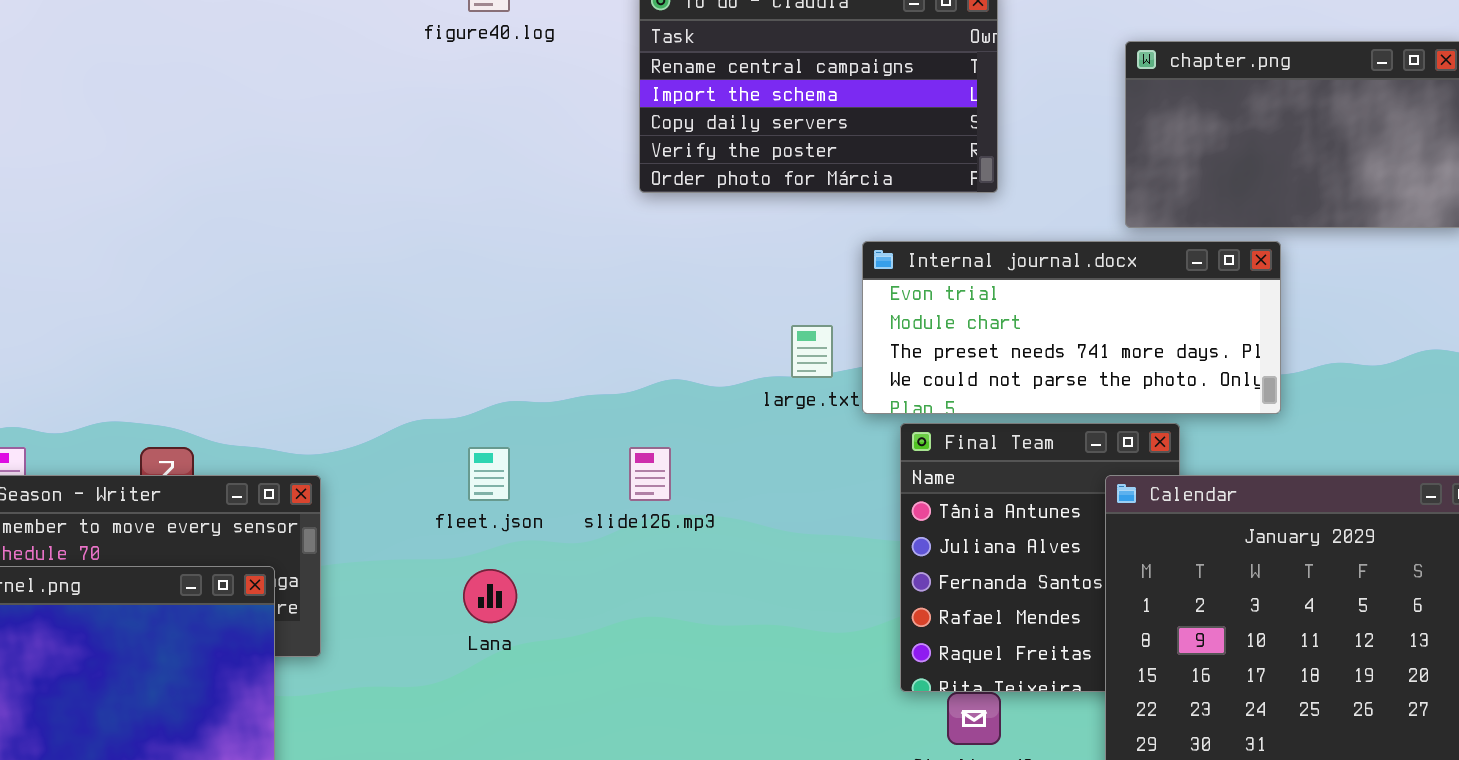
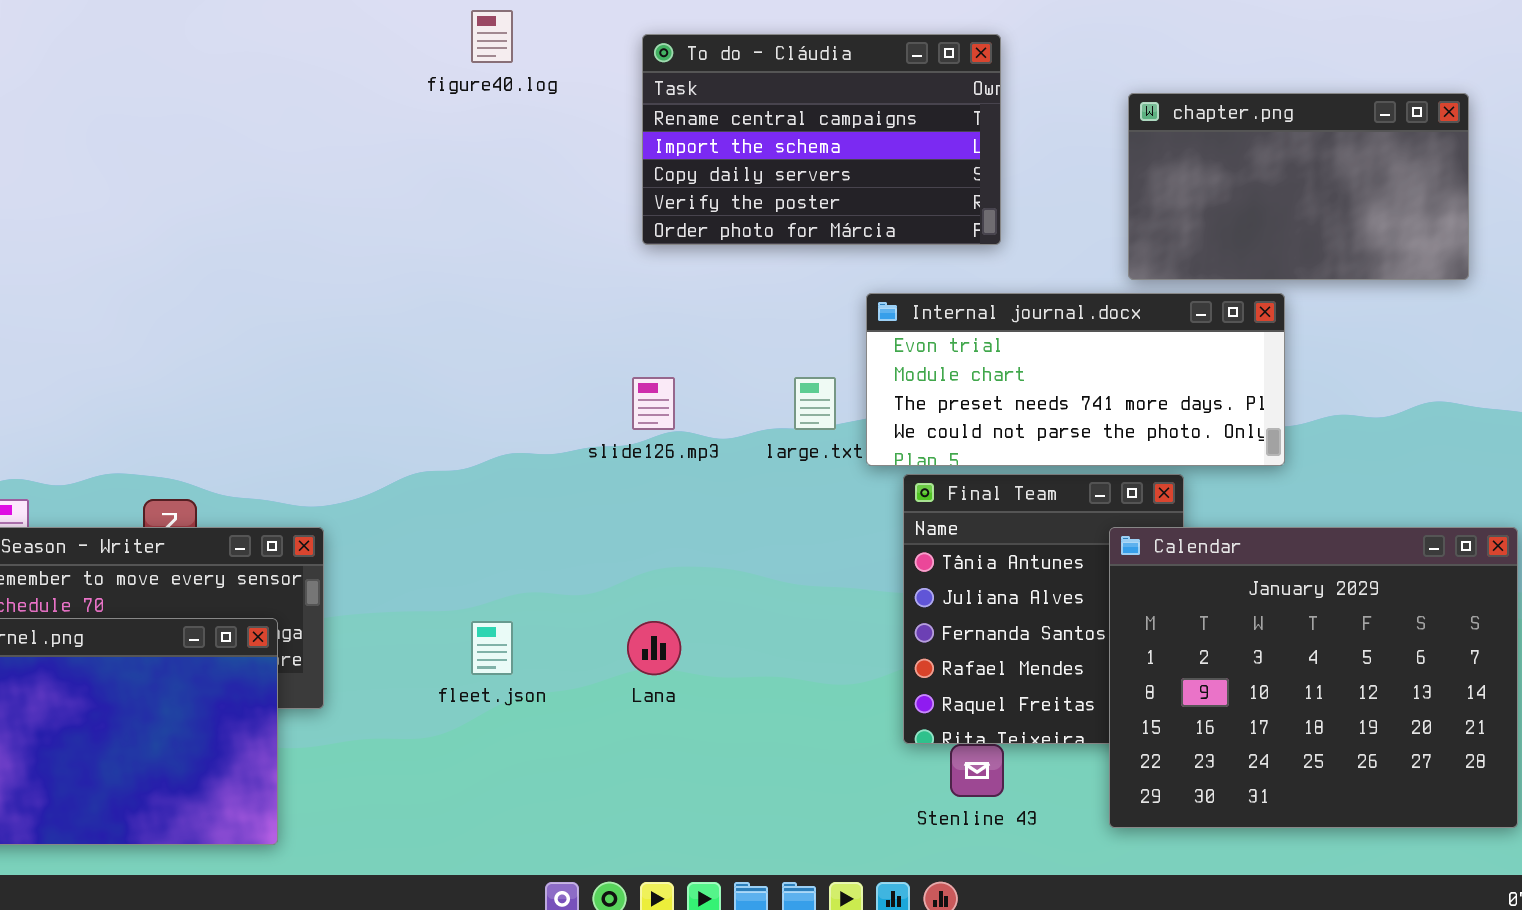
fleet.json: [468,447,510,501] -> [471,621,513,675], moved
slide126.mp3: [629,447,671,501] -> [632,377,675,430], moved
Lana: [463,569,517,623] -> [627,621,681,675], moved

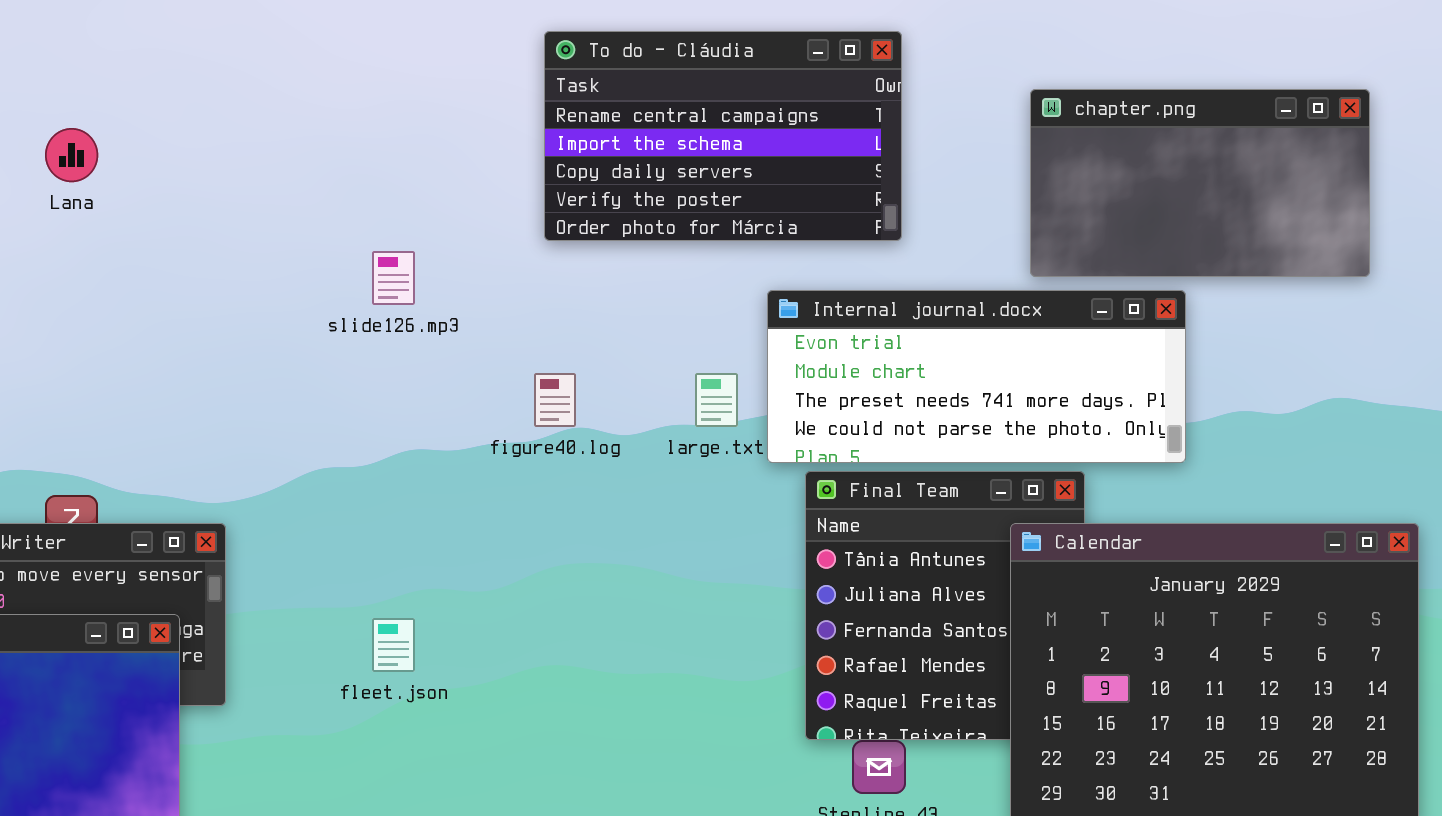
figure40.log: [471,10,513,63] -> [534,373,576,427], moved
slide126.mp3: [632,377,675,430] -> [372,251,415,305], moved
Lana: [627,621,681,675] -> [45,128,98,182], moved

